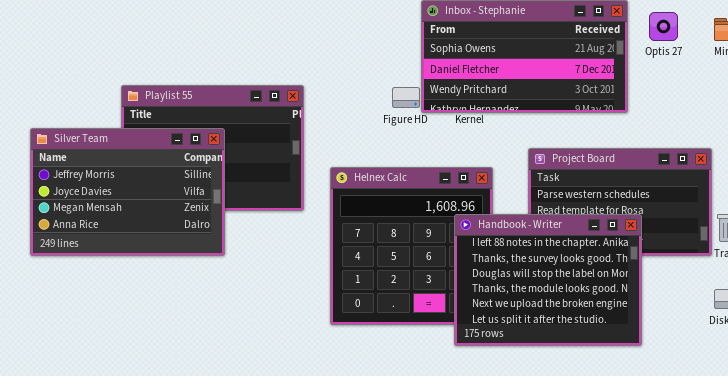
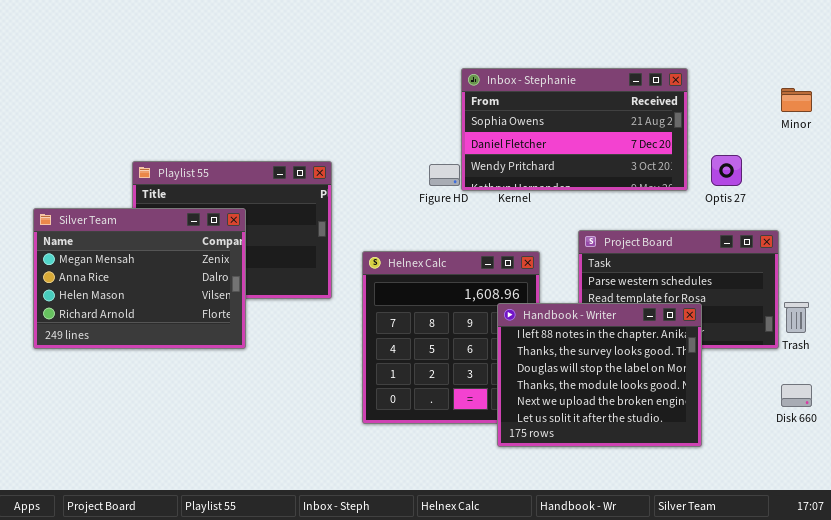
Optis 27: [649,12,678,41] -> [711,155,742,186], moved
Silver Team: [30,128,225,256] -> [33,208,246,349], scrolled down 2 rows

